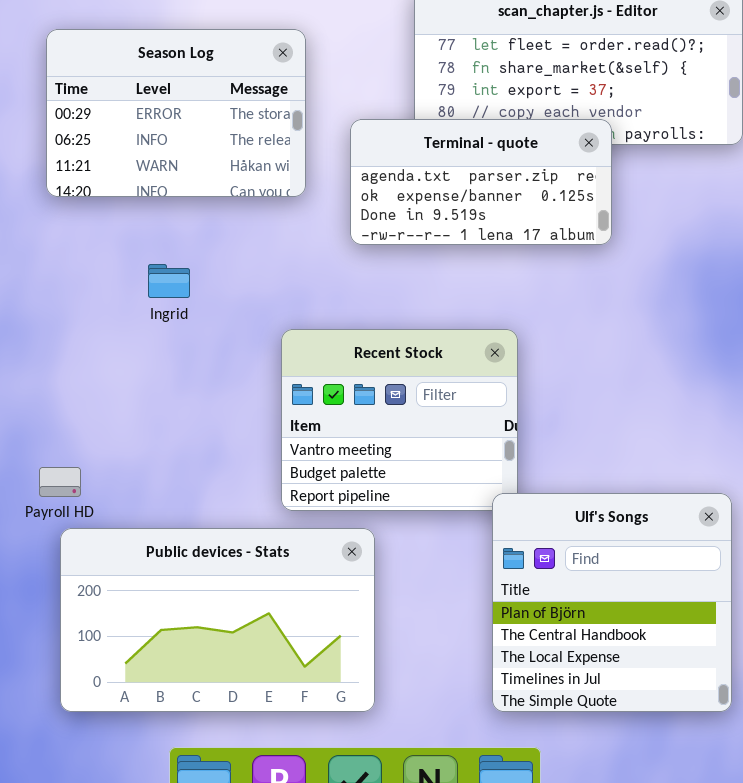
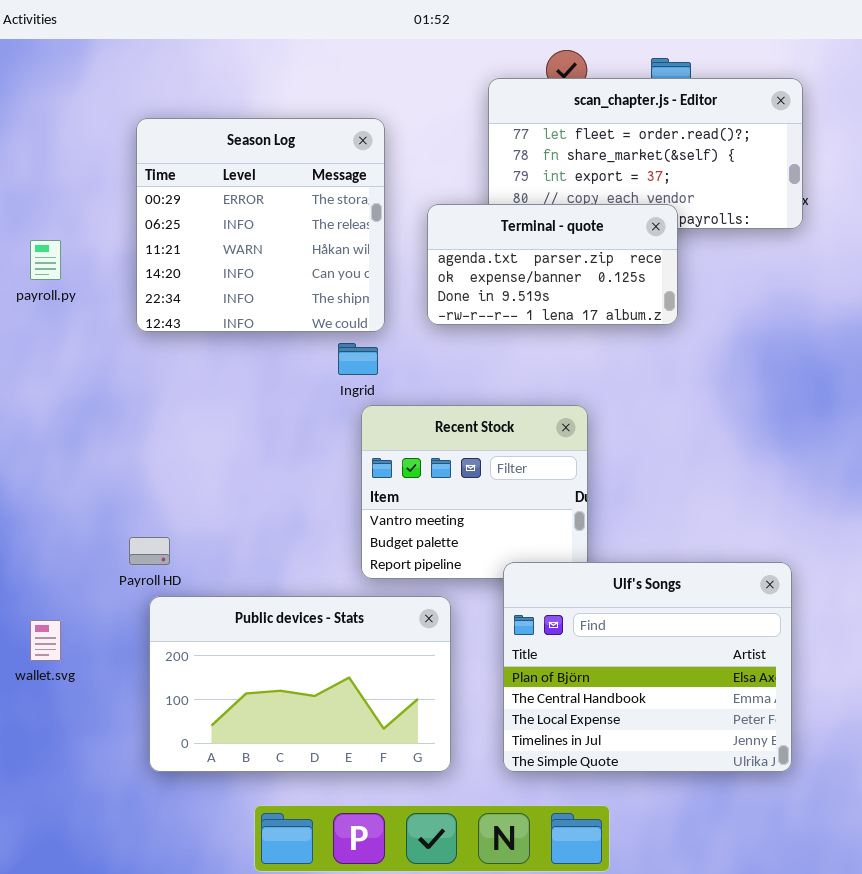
Season Log: [46,29,306,197] -> [136,118,385,332], resized
Ingrid: [148,264,190,298] -> [338,343,378,375], moved
Ulf's Songs: [492,493,732,712] -> [503,562,792,772], resized

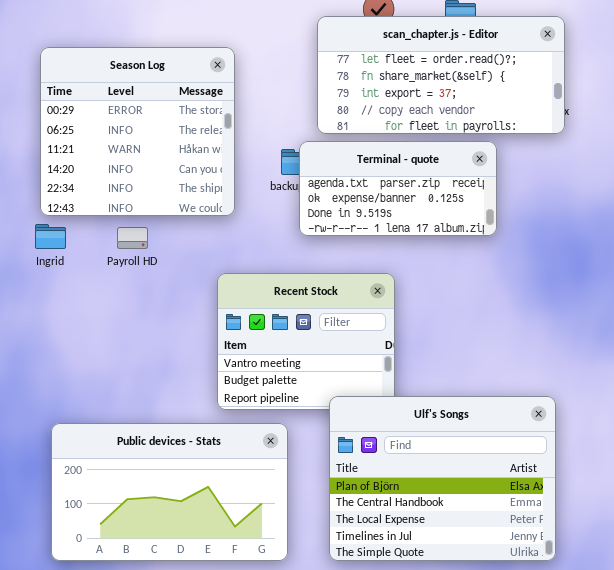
Terminal - quote: [427,204,678,325] -> [299,141,497,236], moved
Ingrid: [338,343,378,375] -> [35,224,66,249], moved
Payroll HD: [129,537,170,565] -> [117,227,148,249], moved

